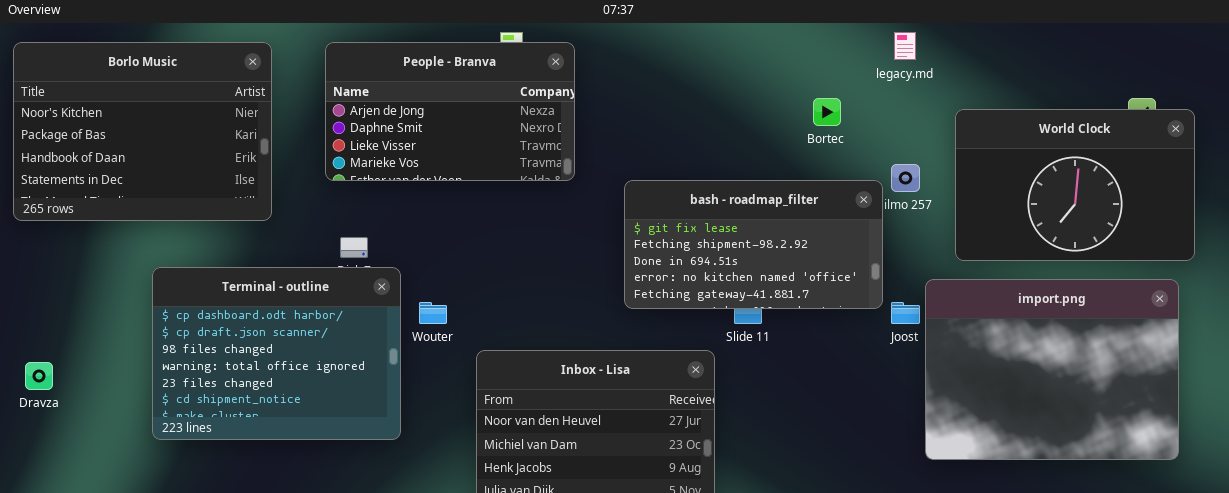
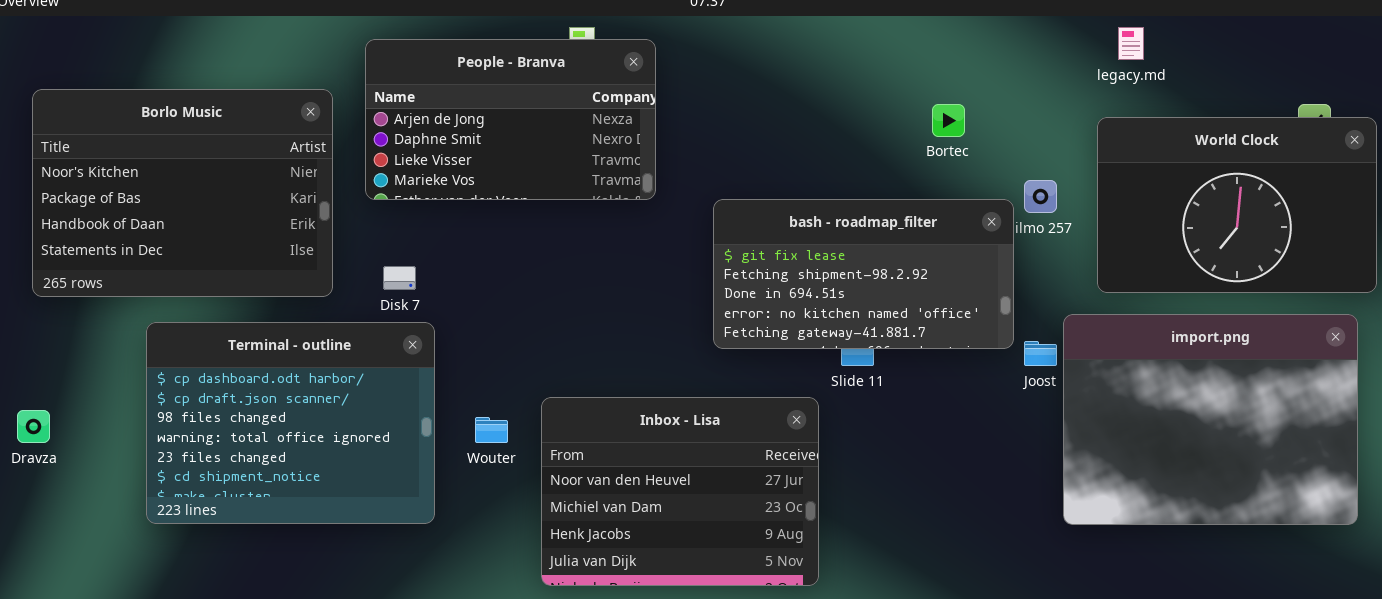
legacy.md: [894,32,916,60] -> [1118,27,1144,60], moved
Borlo Music: [13,42,272,221] -> [32,89,333,297], moved
Terminal - outline: [152,267,401,440] -> [146,322,435,524], moved
Wouter: [419,302,447,324] -> [475,417,508,443], moved

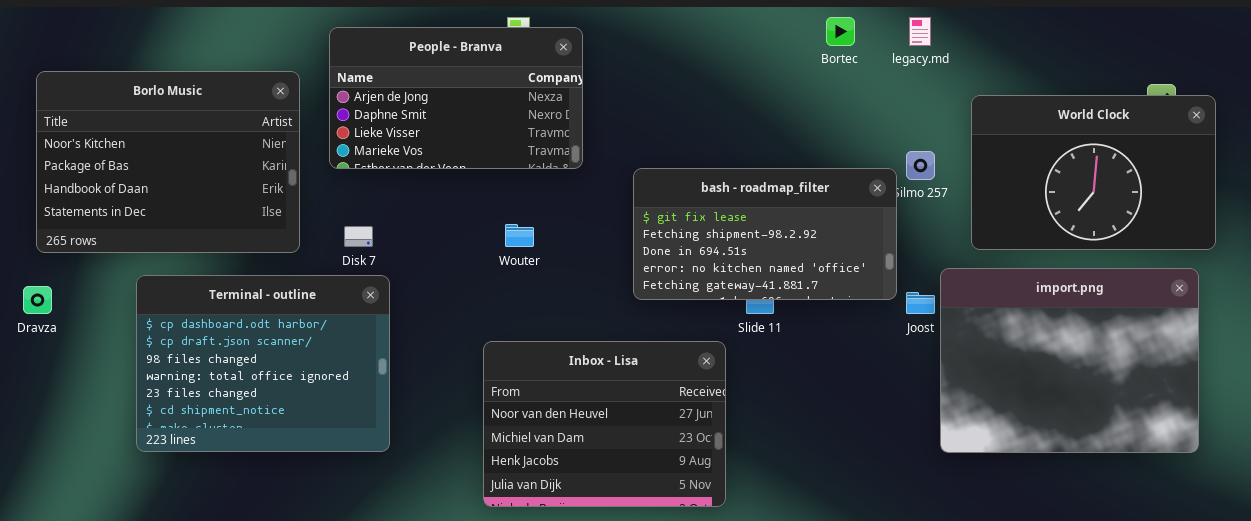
legacy.md: [1118,27,1144,60] -> [909,17,931,46], moved
Bortec: [932,104,965,137] -> [826,17,855,46], moved
Dravza: [17,410,50,443] -> [23,286,52,314], moved
Wouter: [475,417,508,443] -> [505,224,534,247], moved

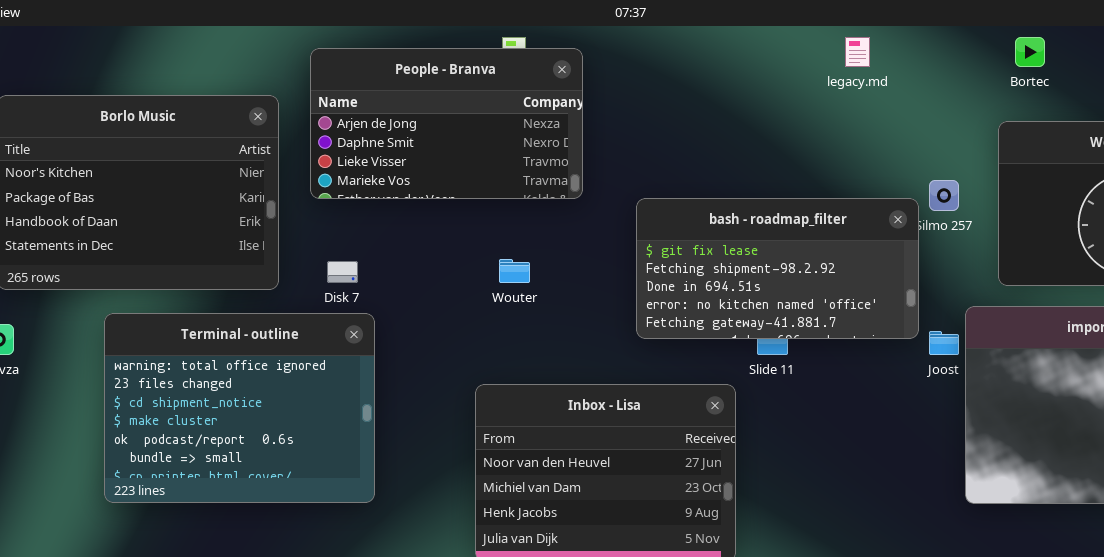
Bortec: [826,17,855,46] -> [1015,37,1045,67], moved
legacy.md: [909,17,931,46] -> [845,37,870,67], moved
Terminal - outline: [136,275,390,452] -> [104,313,375,503], scrolled down 3 rows

